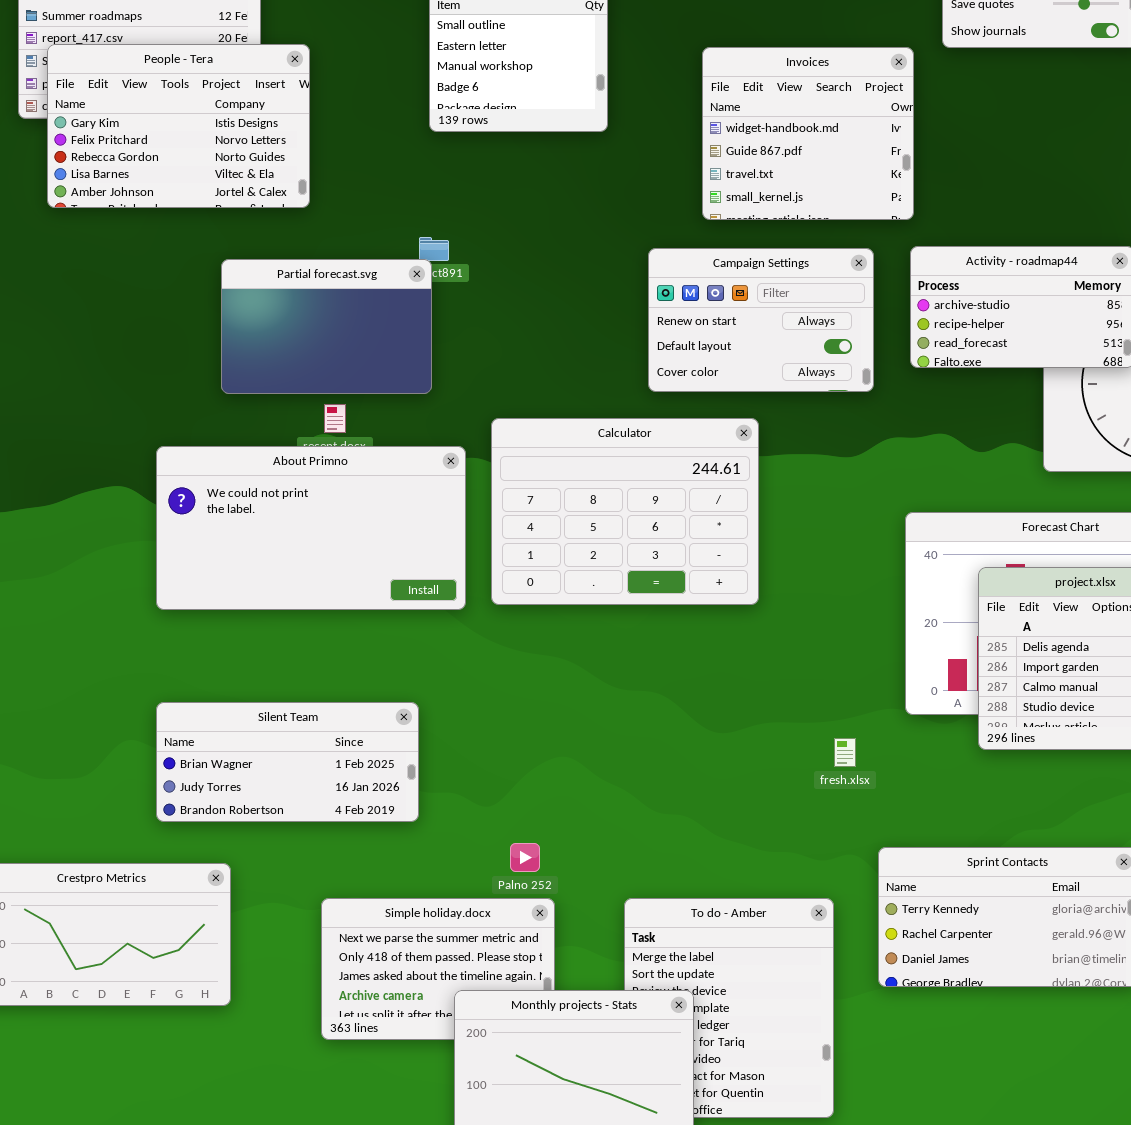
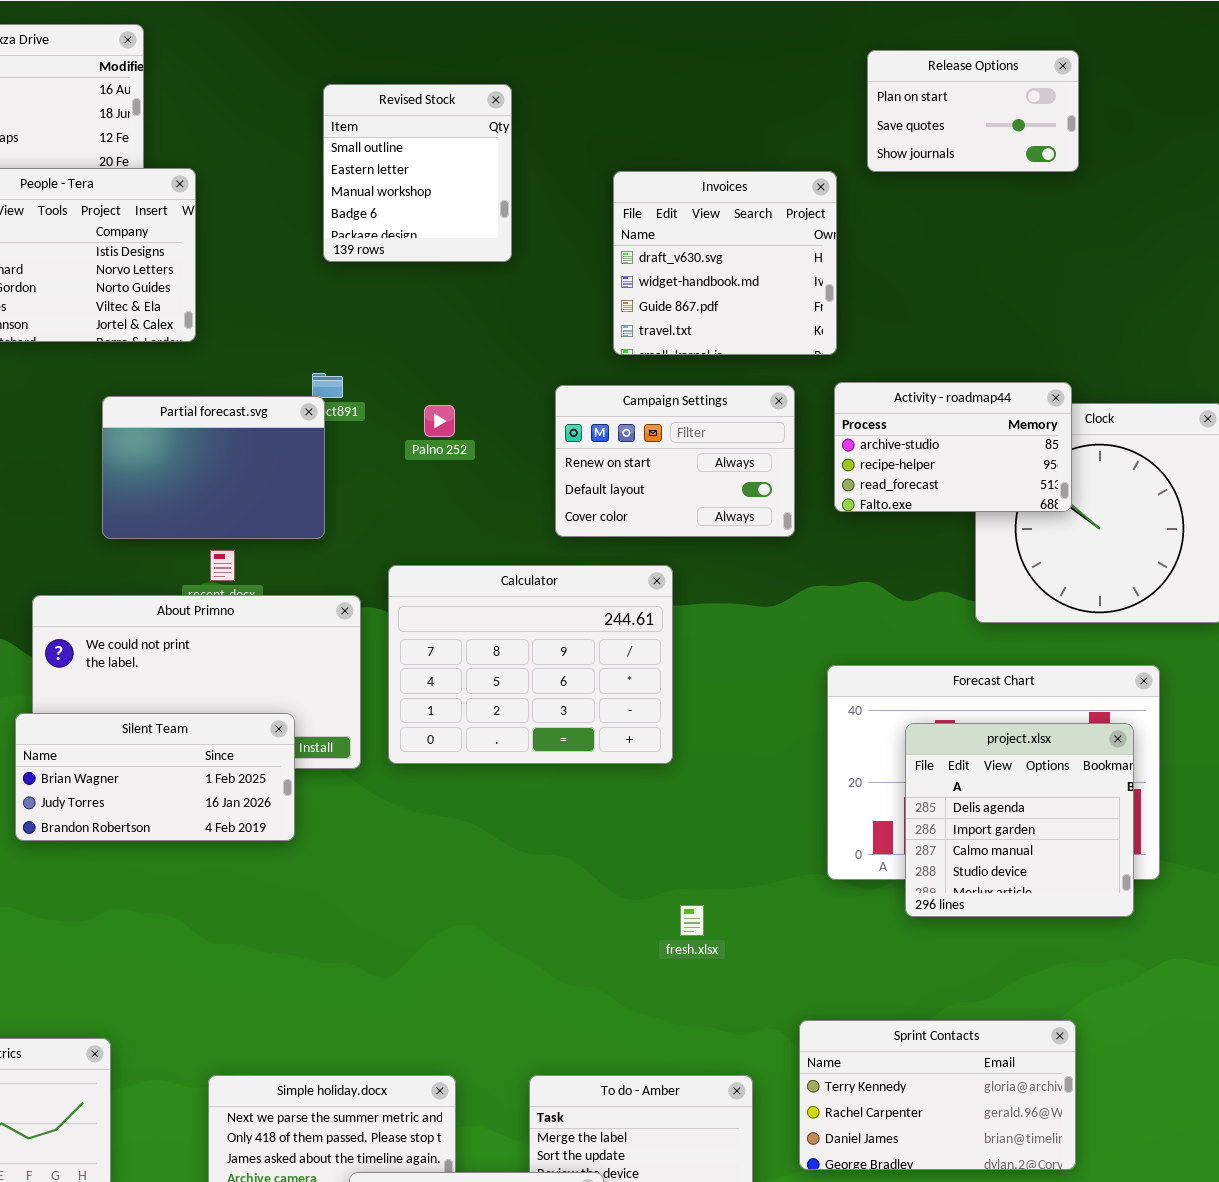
Invoices: [702,47,914,220] -> [613,171,837,355], scrolled up 1 row
Silent Team: [156,702,419,822] -> [15,713,295,841], moved
fresh.xlsx: [834,738,856,767] -> [680,905,704,936], moved
Palno 252: [510,843,540,872] -> [424,405,455,437], moved

